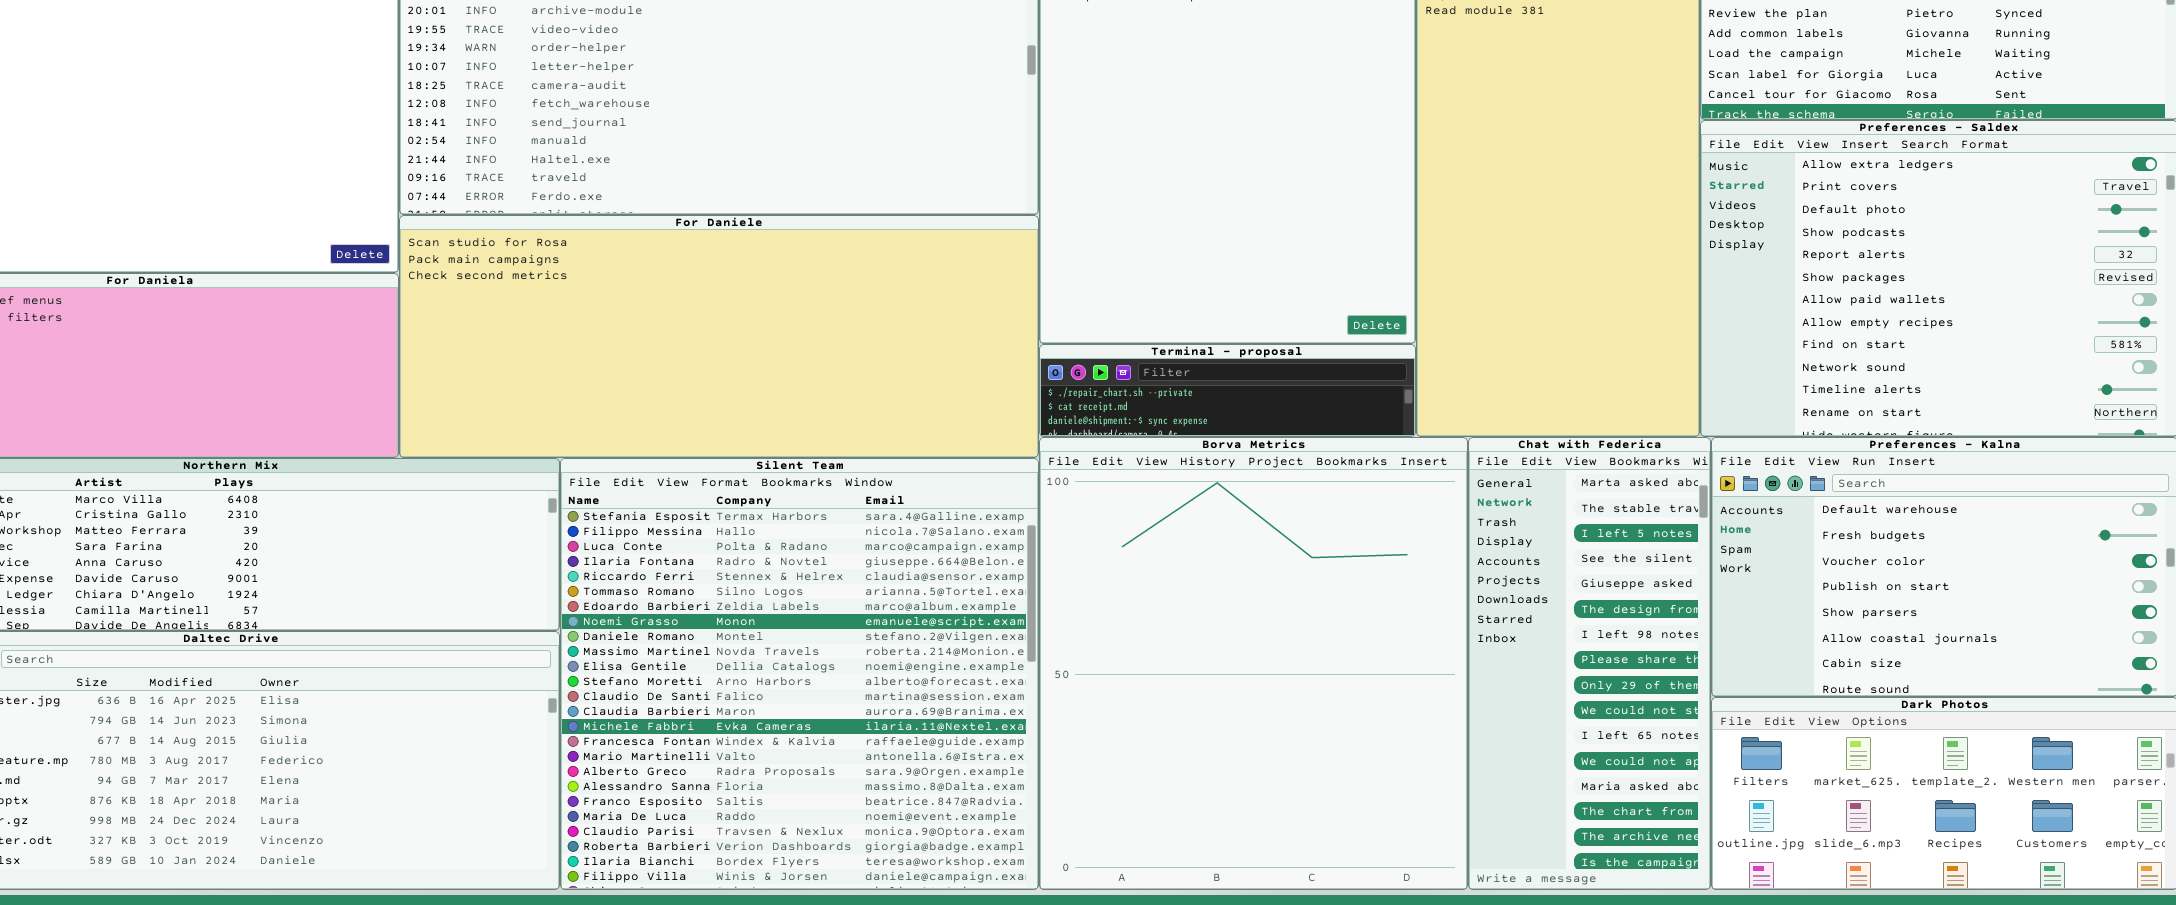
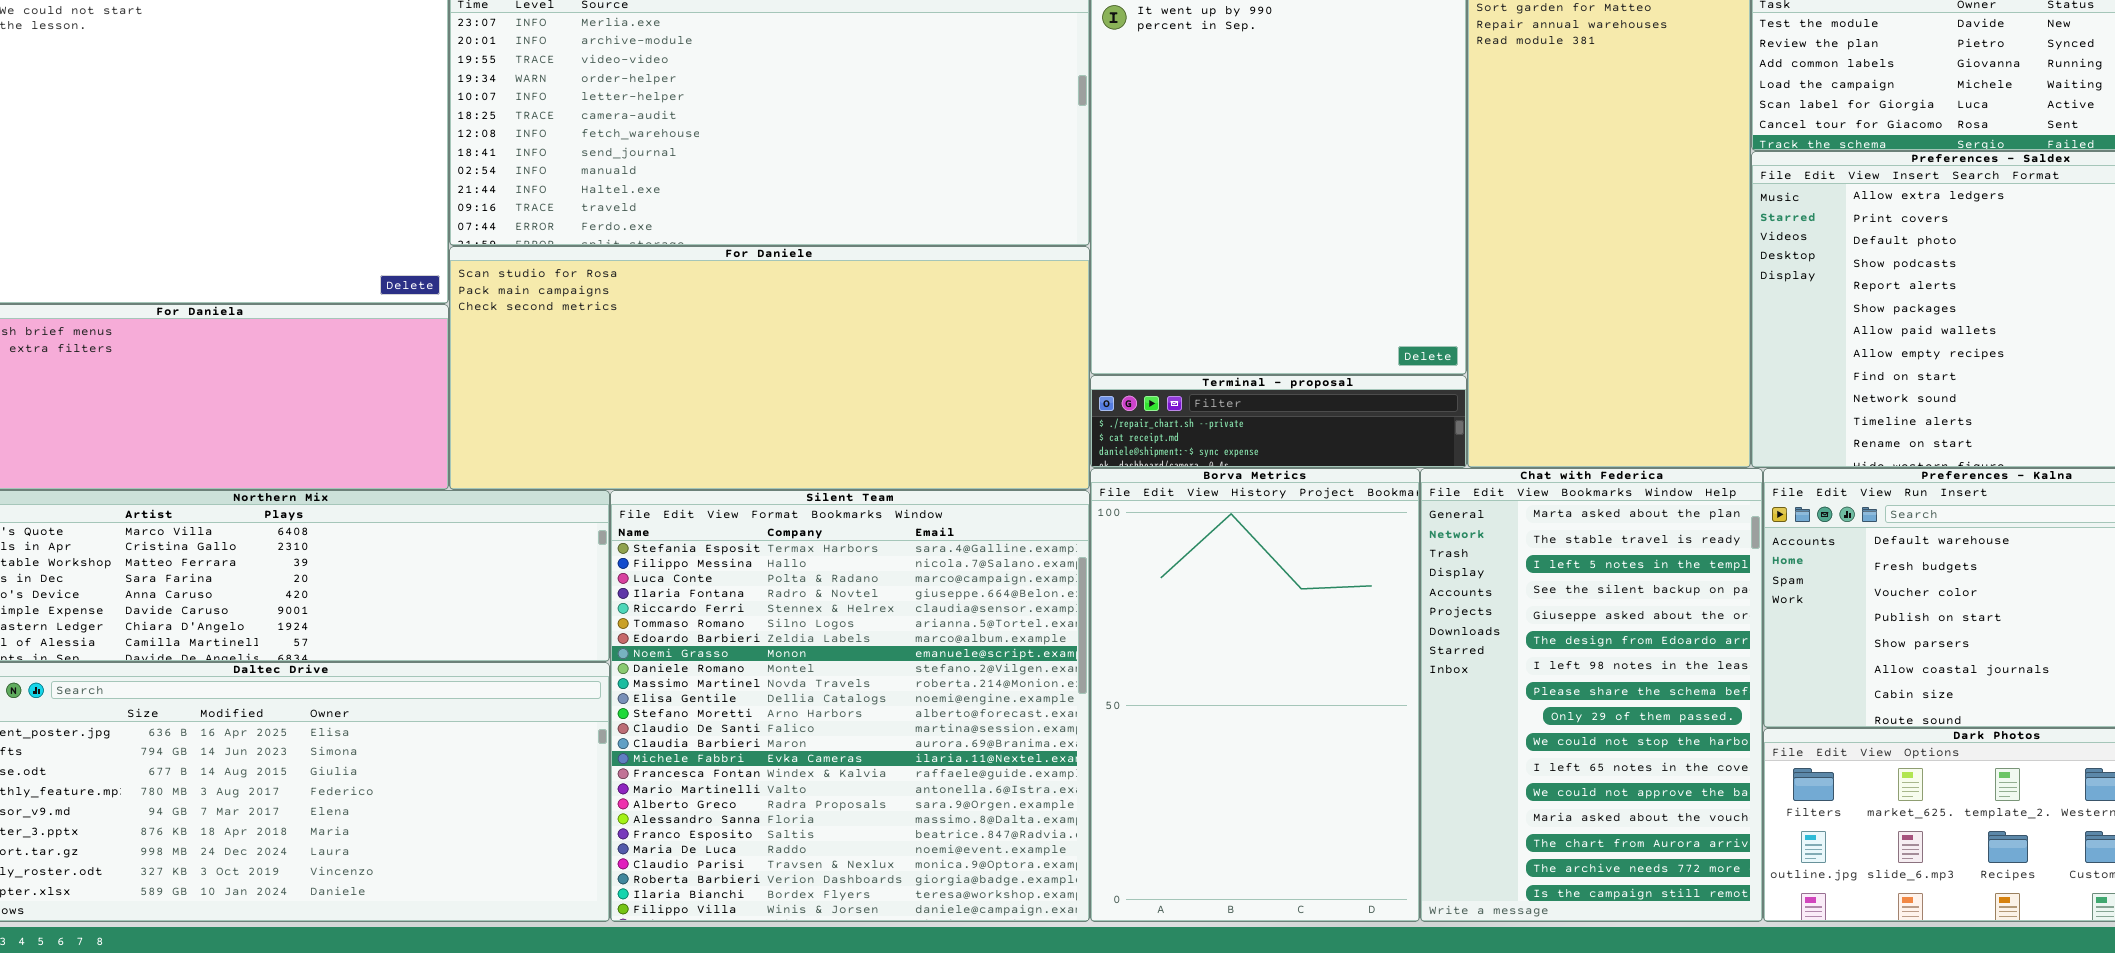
Borva Metrics: [1039,437,1468,890] -> [1090,468,1420,922], resized
Chat with Federica: [1468,437,1711,890] -> [1420,468,1763,922], resized

